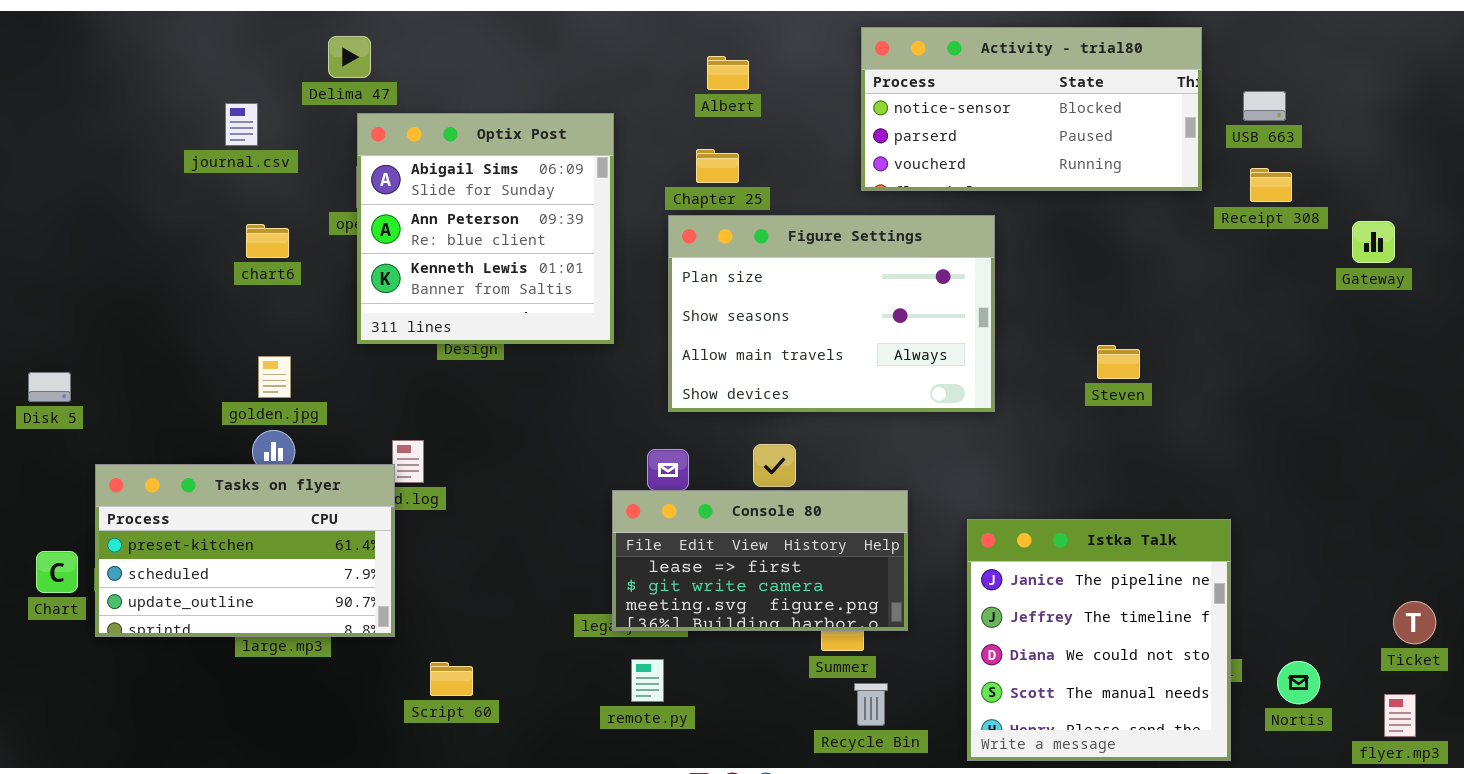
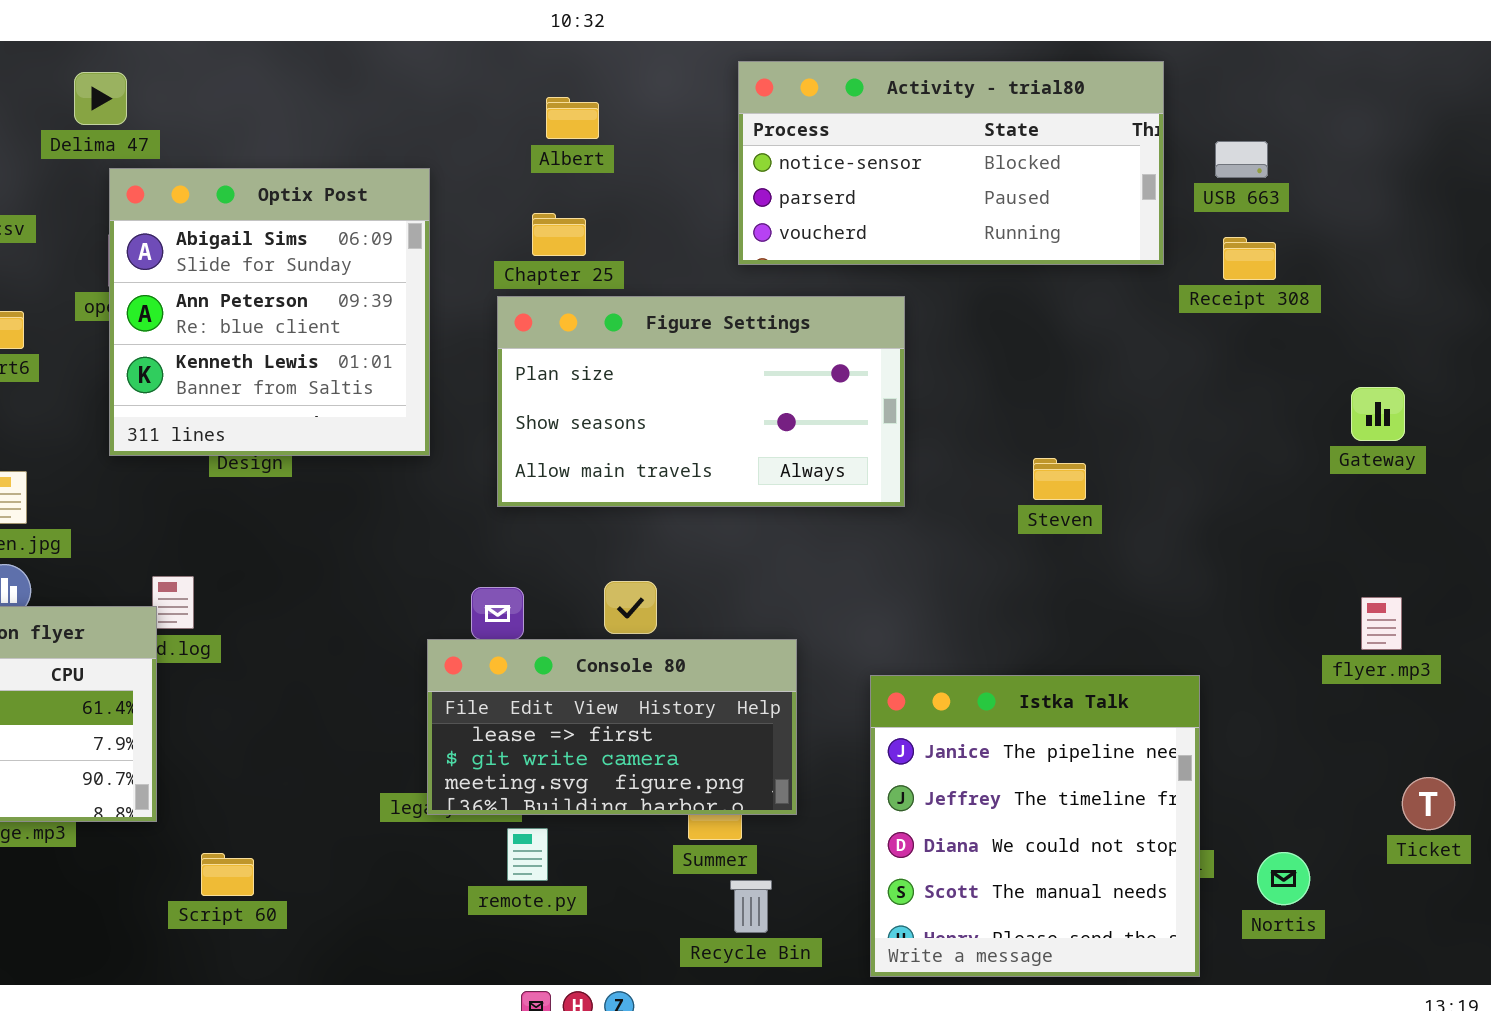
Figure Settings: [668,215,995,412] -> [497,296,905,507], resized
Gateway: [1352,221,1395,263] -> [1351,387,1405,441], moved
remote.py: [631,659,664,702] -> [507,828,548,881], moved
flyer.mp3: [1384,694,1416,737] -> [1361,597,1402,650], moved

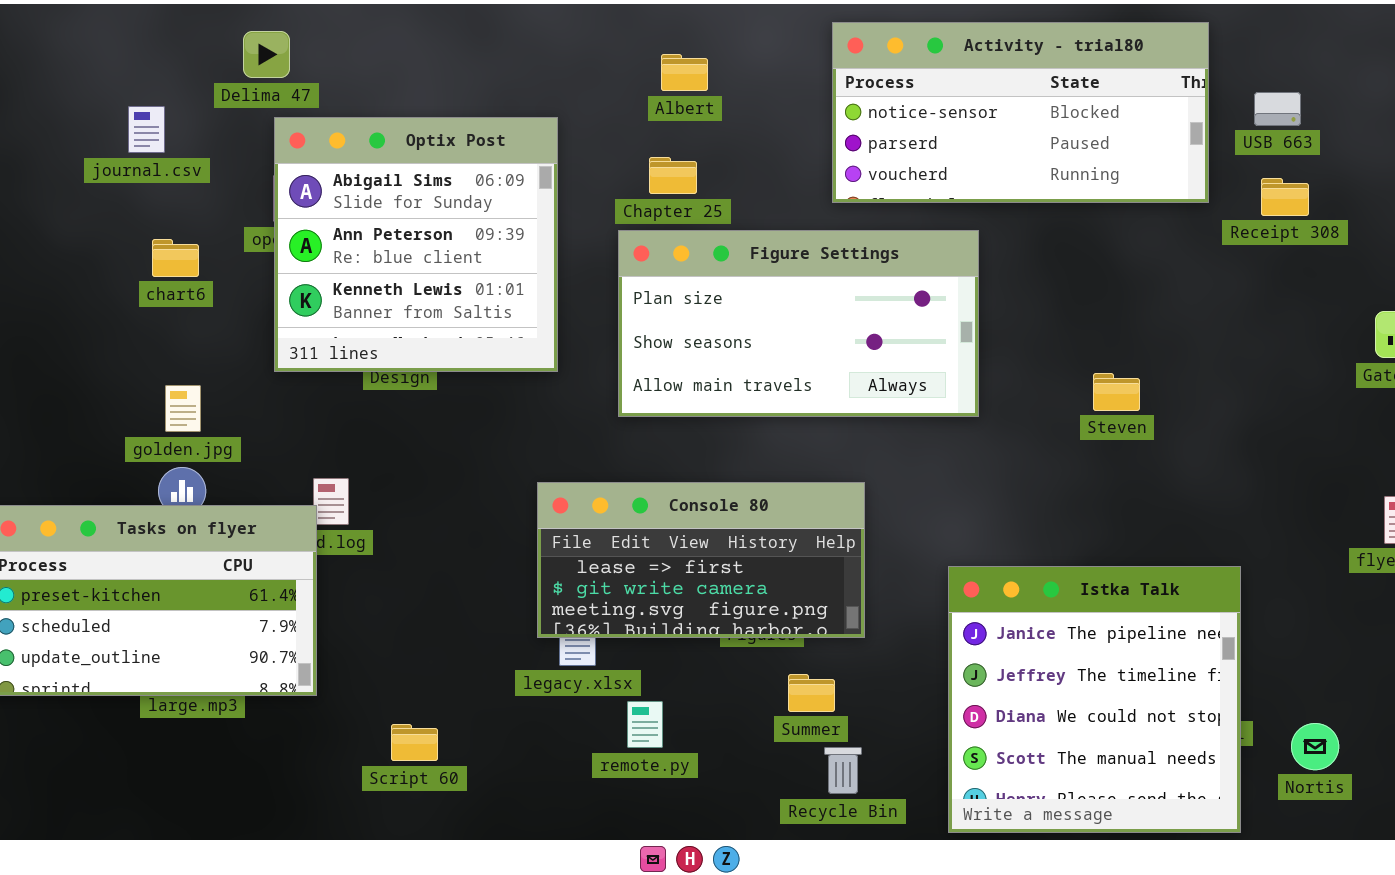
Console 80: [427,639,797,815] -> [537,482,865,638], moved
Script 60: [201,853,254,896] -> [391,724,438,761], moved

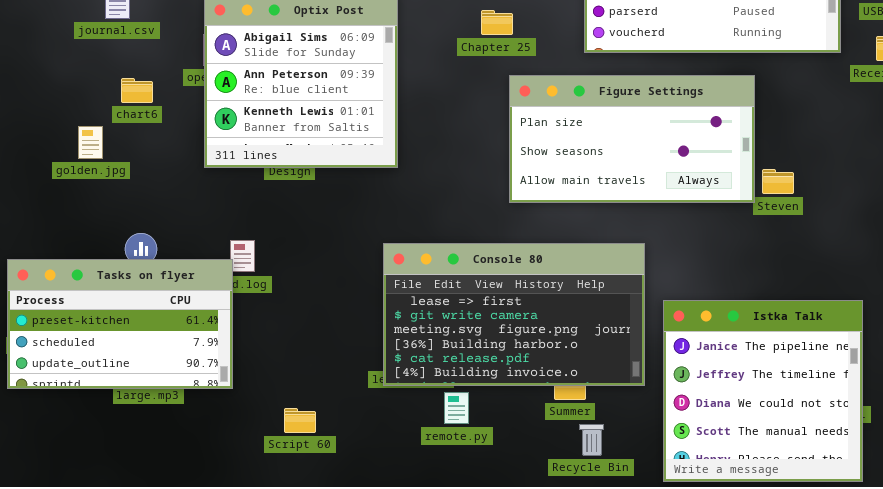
Chapter 25: [649,157,697,194] -> [481,10,513,35], moved
Figure Settings: [618,230,979,417] -> [509,75,755,203], moved
golden.jpg: [165,385,201,432] -> [78,126,103,159], moved
Console 80: [537,482,865,638] -> [383,243,645,386], resized

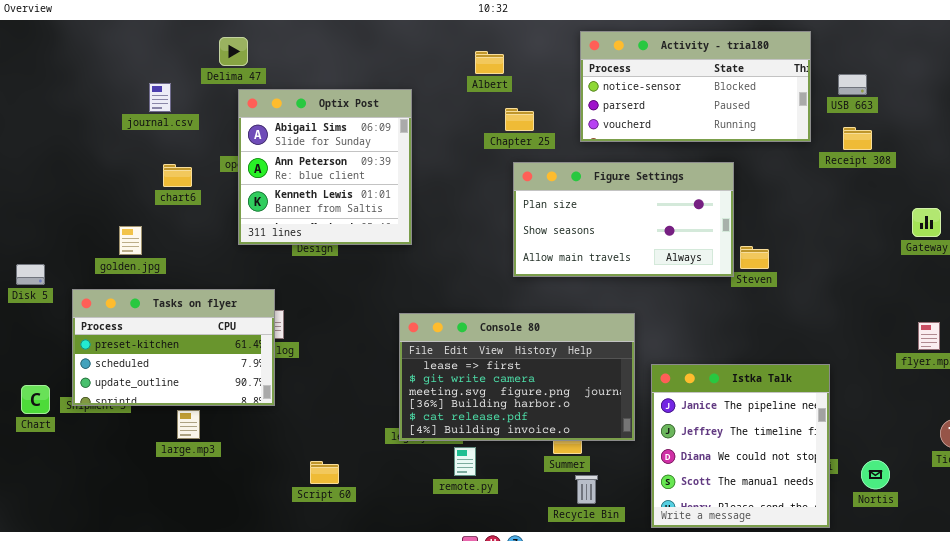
Chapter 25: [481,10,513,35] -> [505,108,534,131], moved
golden.jpg: [78,126,103,159] -> [119,226,142,255], moved
Tasks on flyer: [7,259,233,389] -> [72,289,275,406], moved

